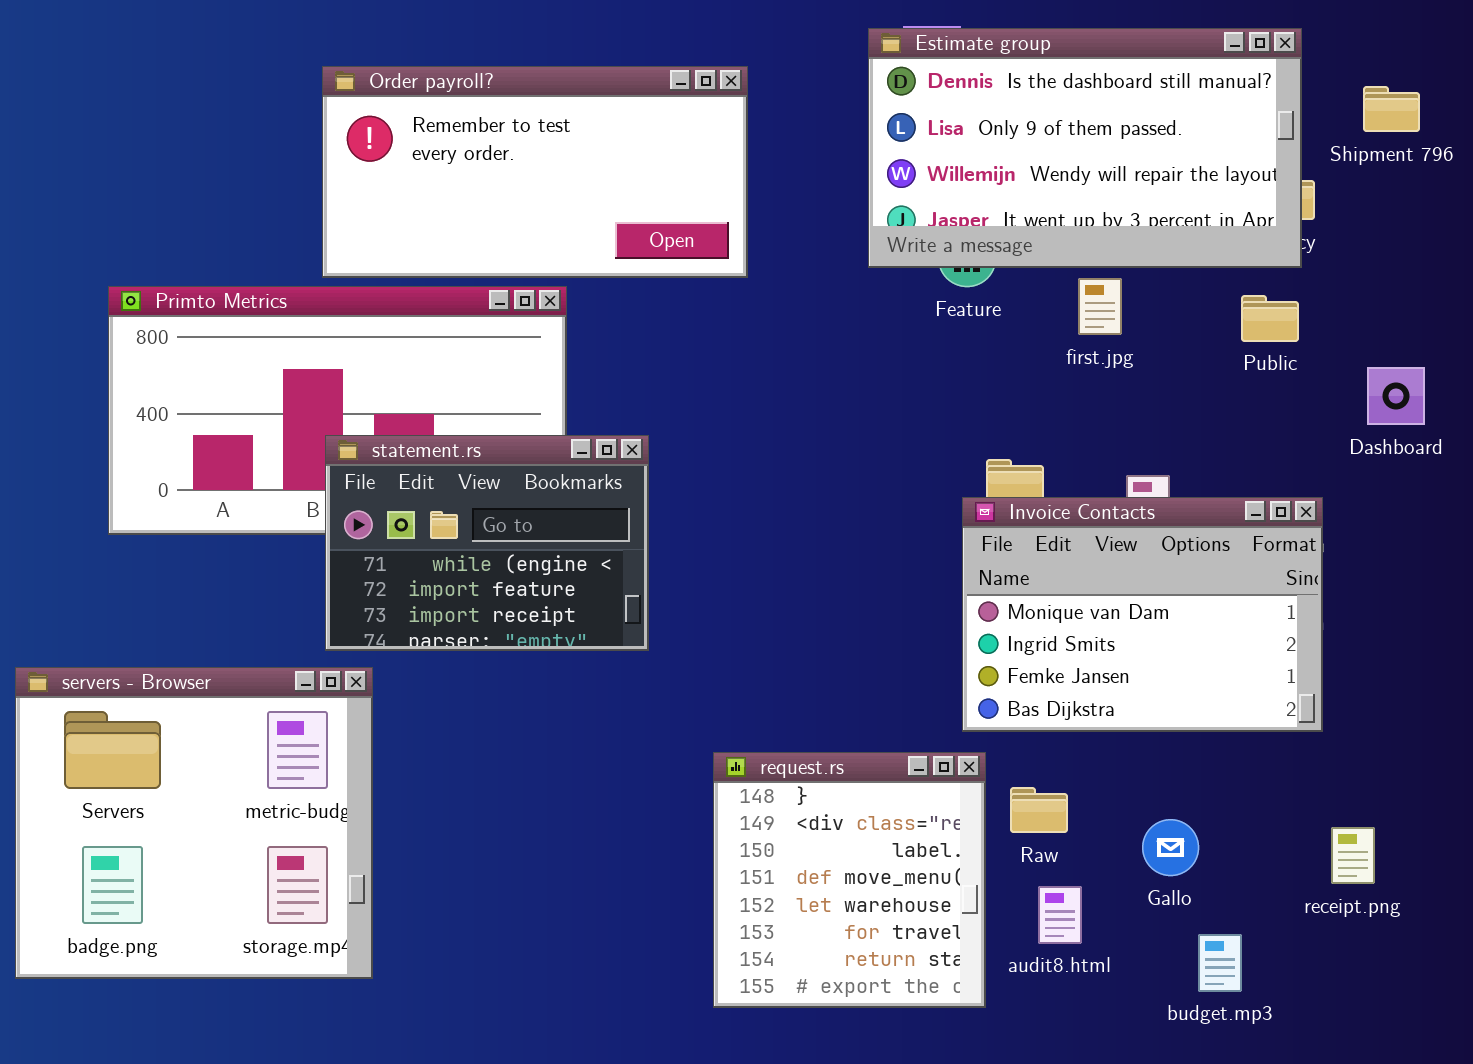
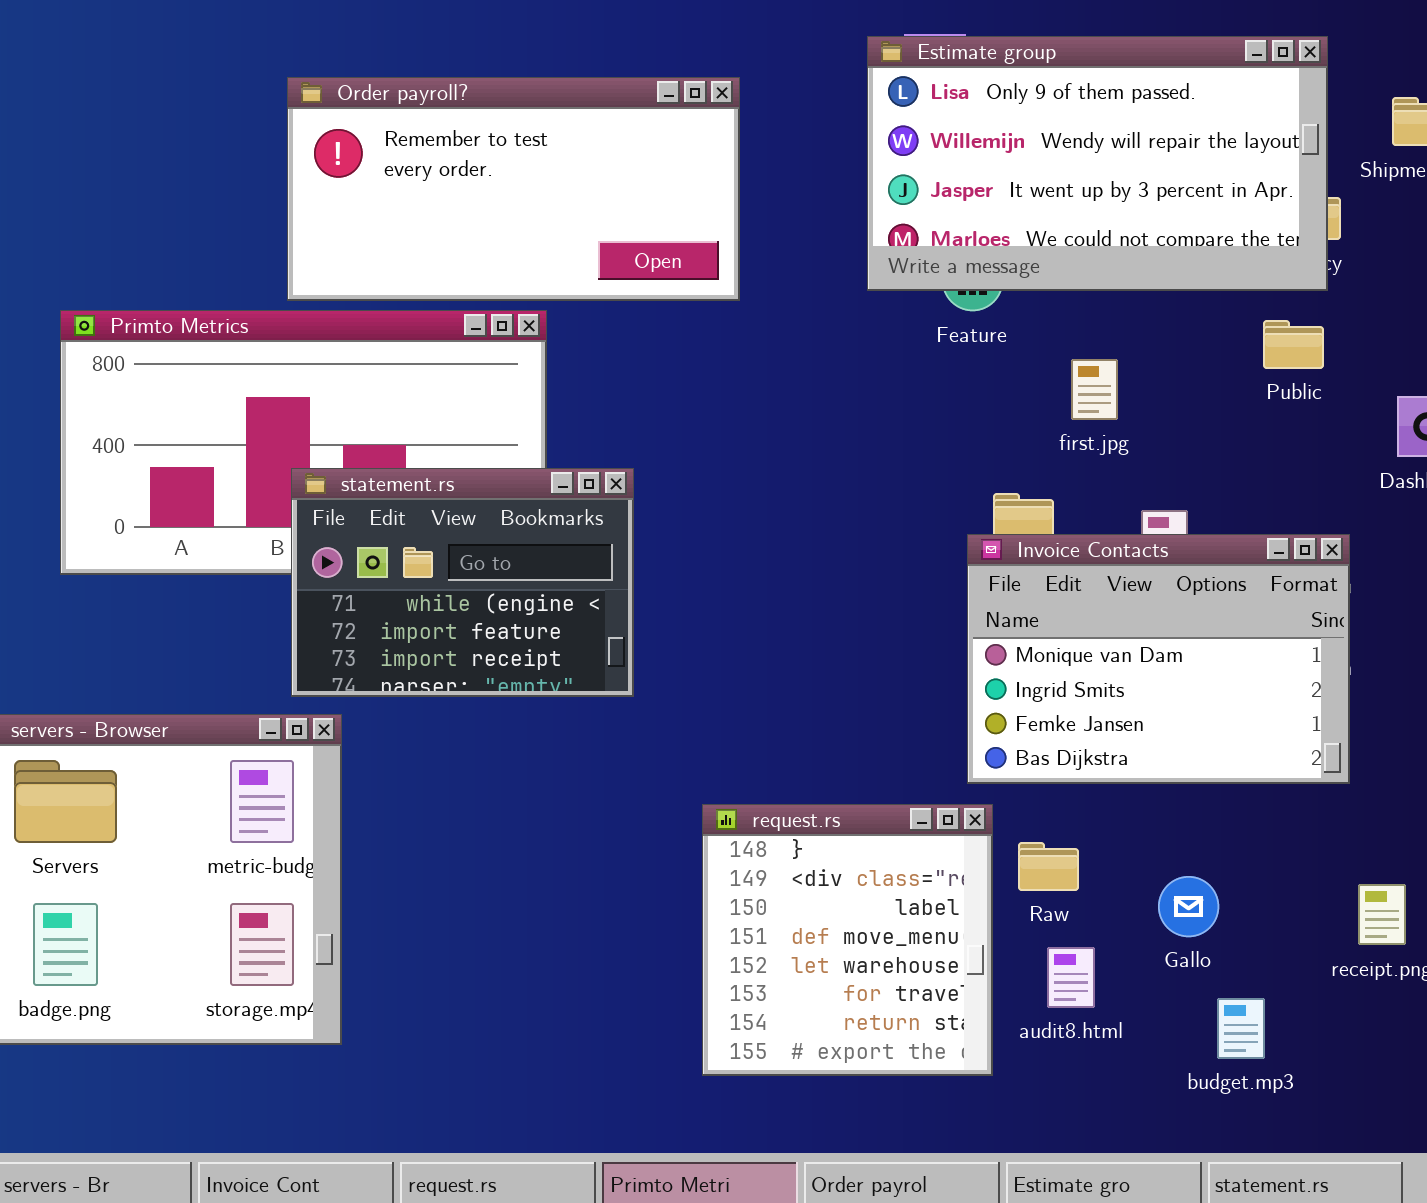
Estimate group: [868,28,1302,268] -> [867,36,1328,291], scrolled down 1 row
first.jpg: [1078,278,1122,335] -> [1071,359,1118,420], moved

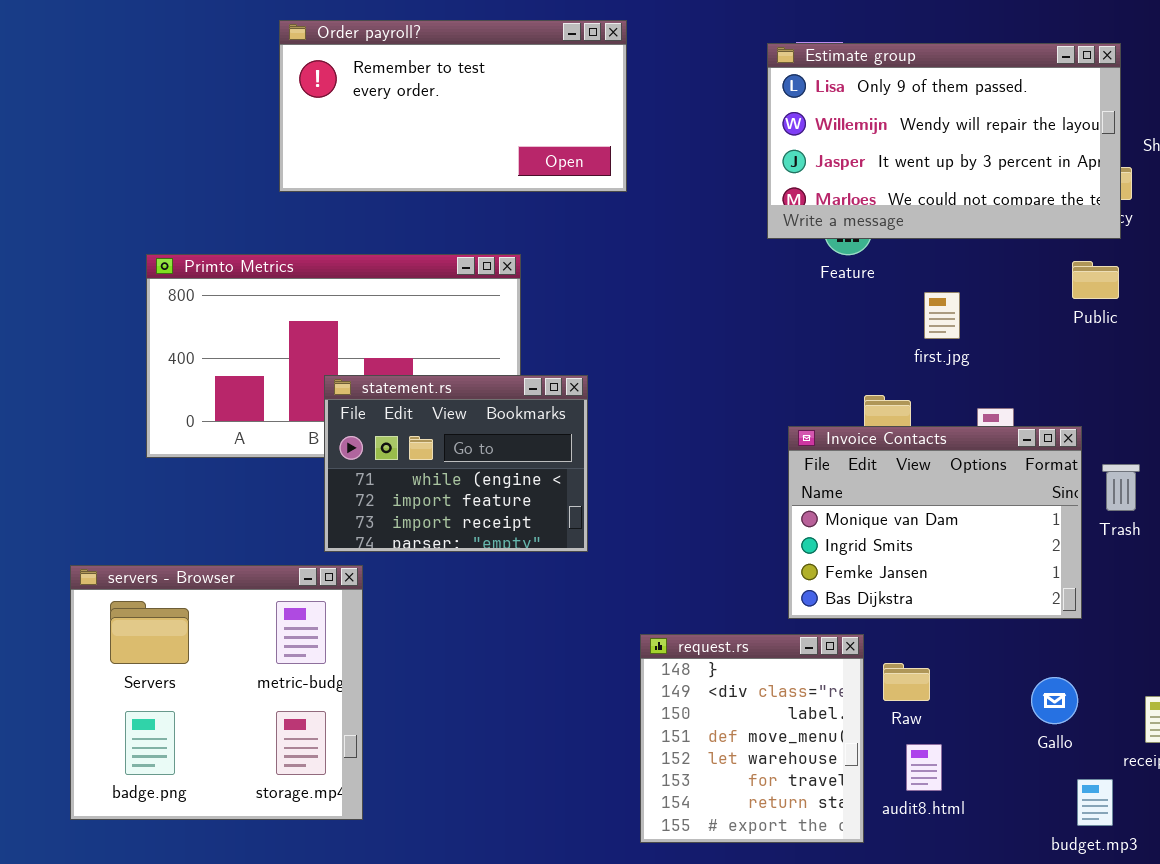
Order payroll?: [287,77,740,301] -> [279,20,627,192], moved
Invoice Contacts: [967,534,1350,784] -> [788,426,1082,619], moved
Gallo: [1158,876,1219,937] -> [1031,677,1078,724], moved
budget.mp3: [1217,998,1265,1059] -> [1077,779,1113,826], moved

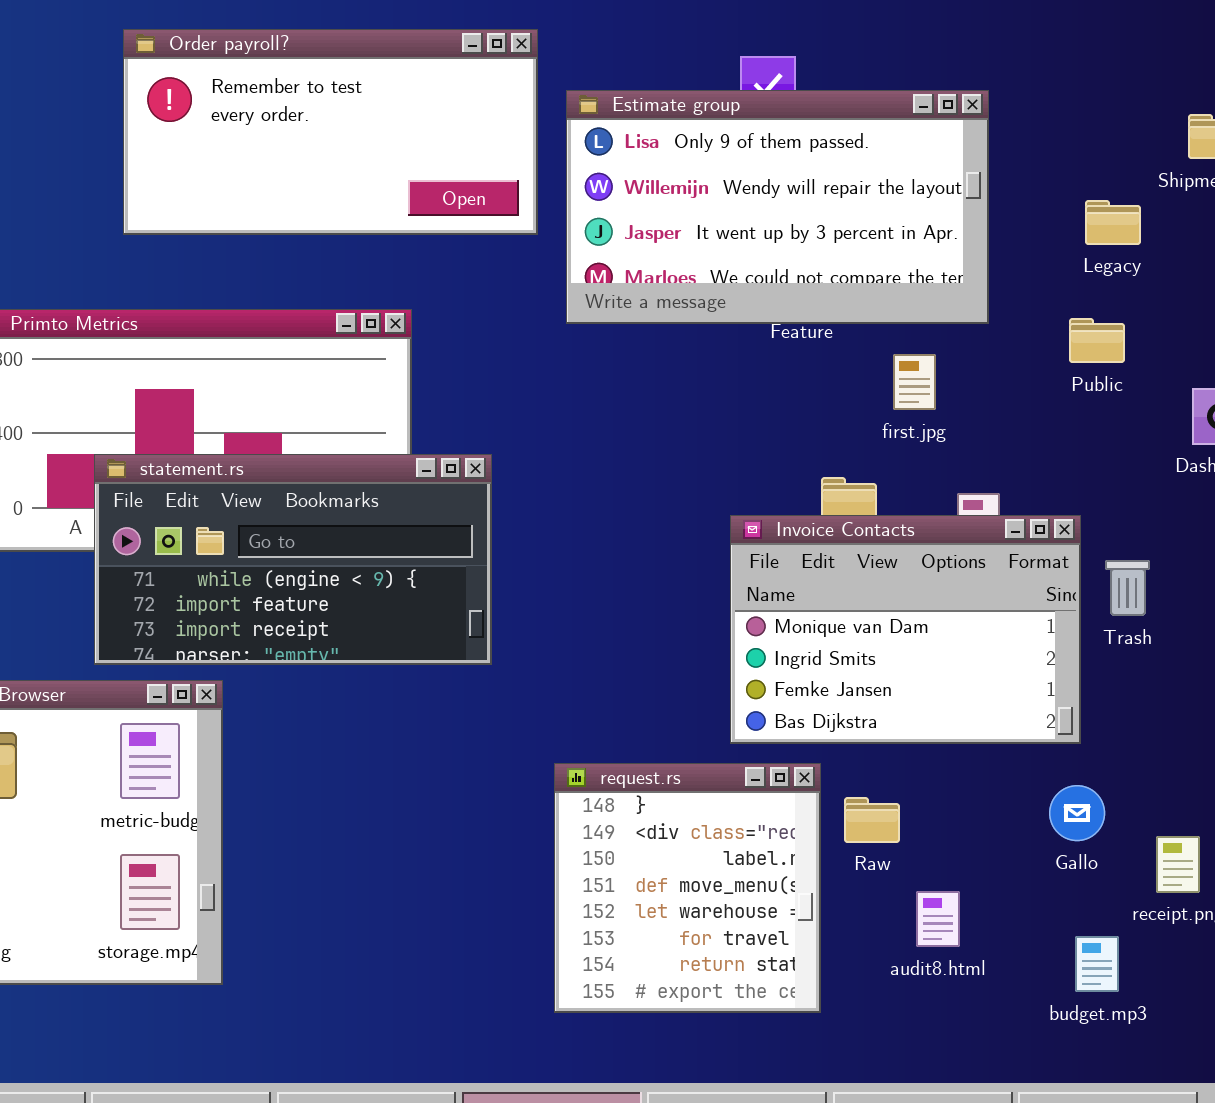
Estimate group: [767,43,1121,239] -> [566,90,989,324], moved
statement.rs: [324,375,588,552] -> [94,454,492,665], resized
Gallo: [1031,677,1078,724] -> [1049,785,1105,841], moved
audit8.html: [906,744,942,791] -> [916,891,960,947], moved

